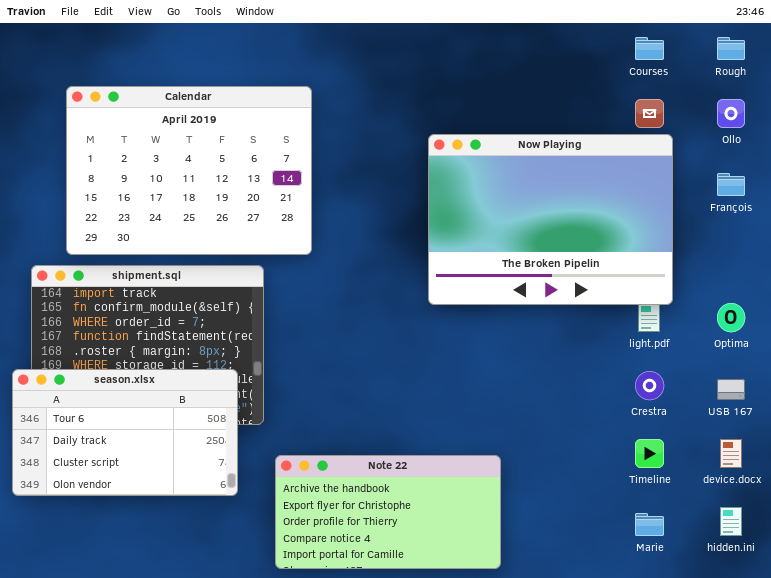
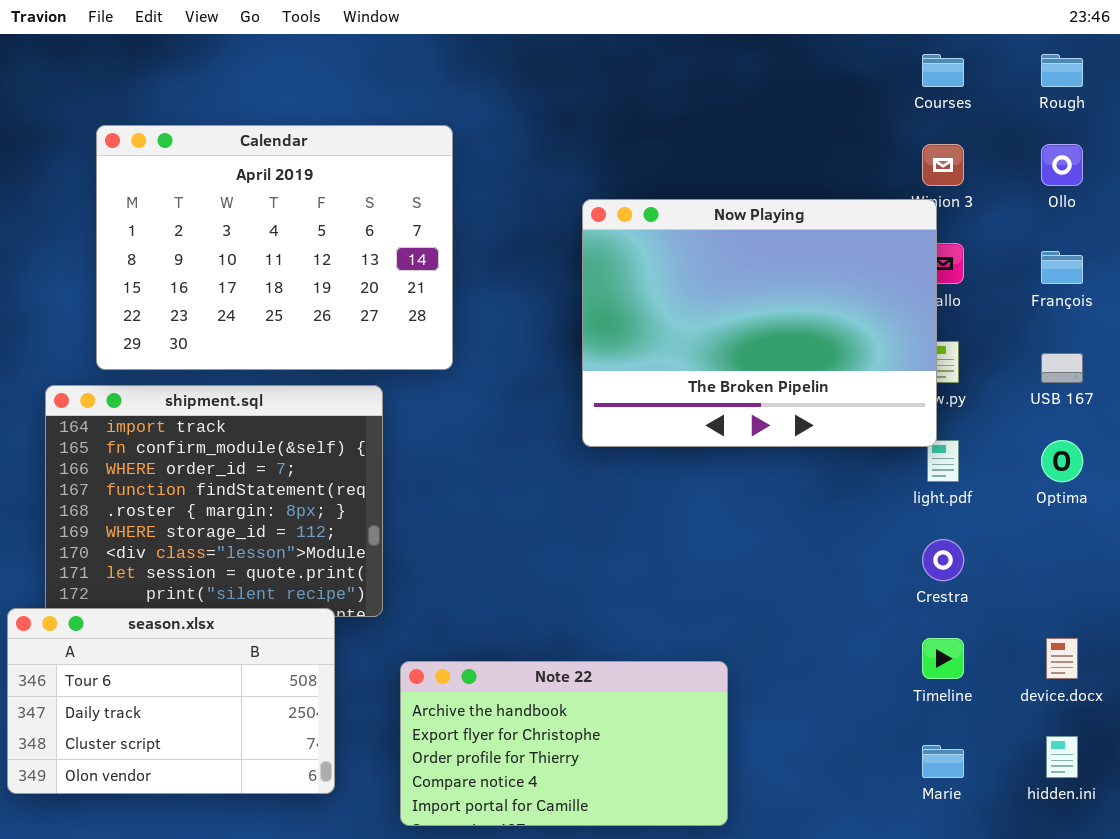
Now Playing: [428,134,673,305] -> [582,199,937,447], moved
season.xlsx: [12,369,238,496] -> [7,608,335,794], moved
USB 167: [717,379,745,400] -> [1041,353,1083,383], moved

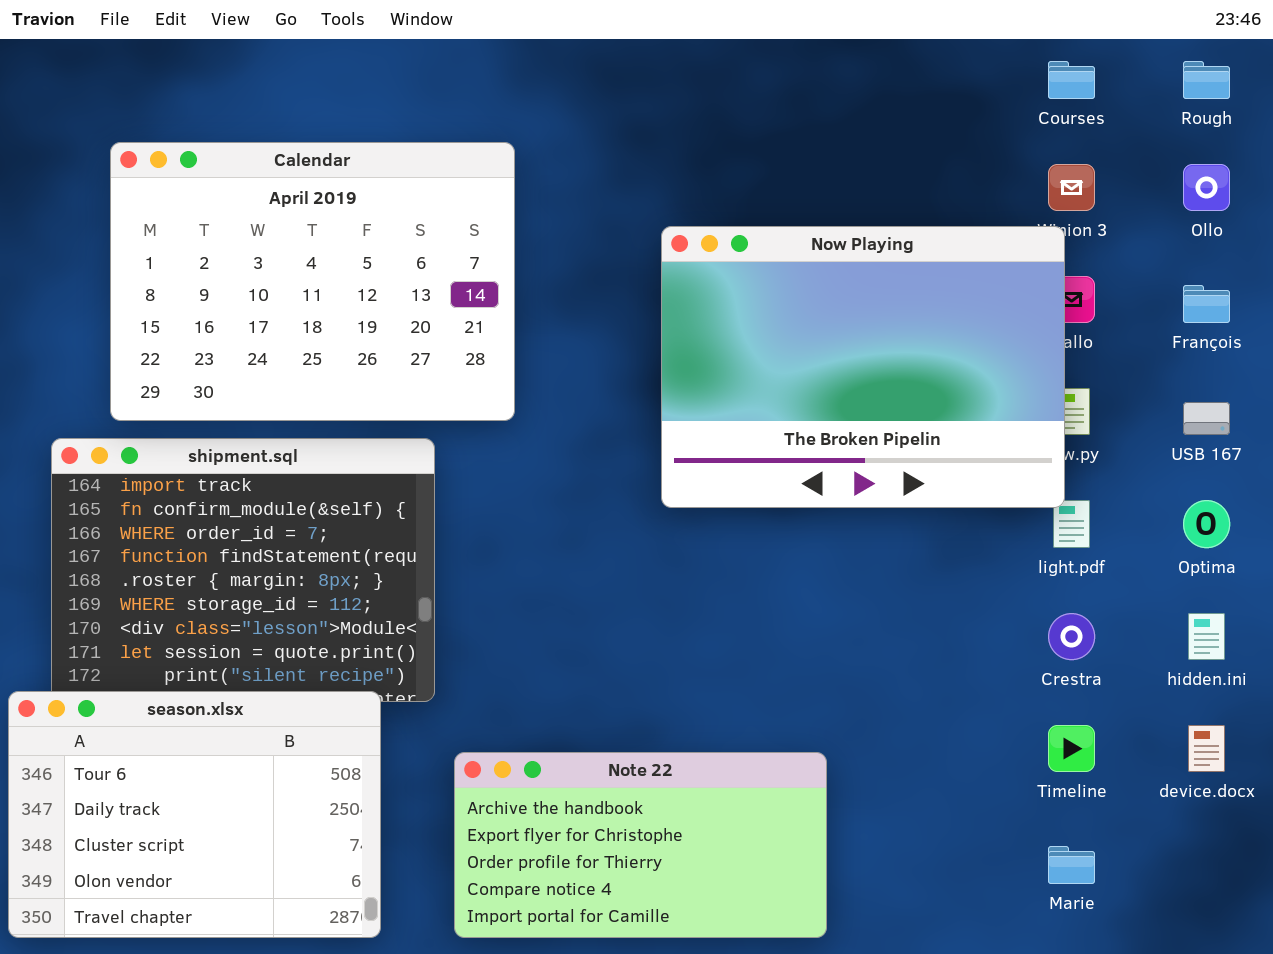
season.xlsx: [7,608,335,794] -> [8,691,381,938], resized
hidden.ini: [1046,736,1078,778] -> [1188,613,1225,660], moved

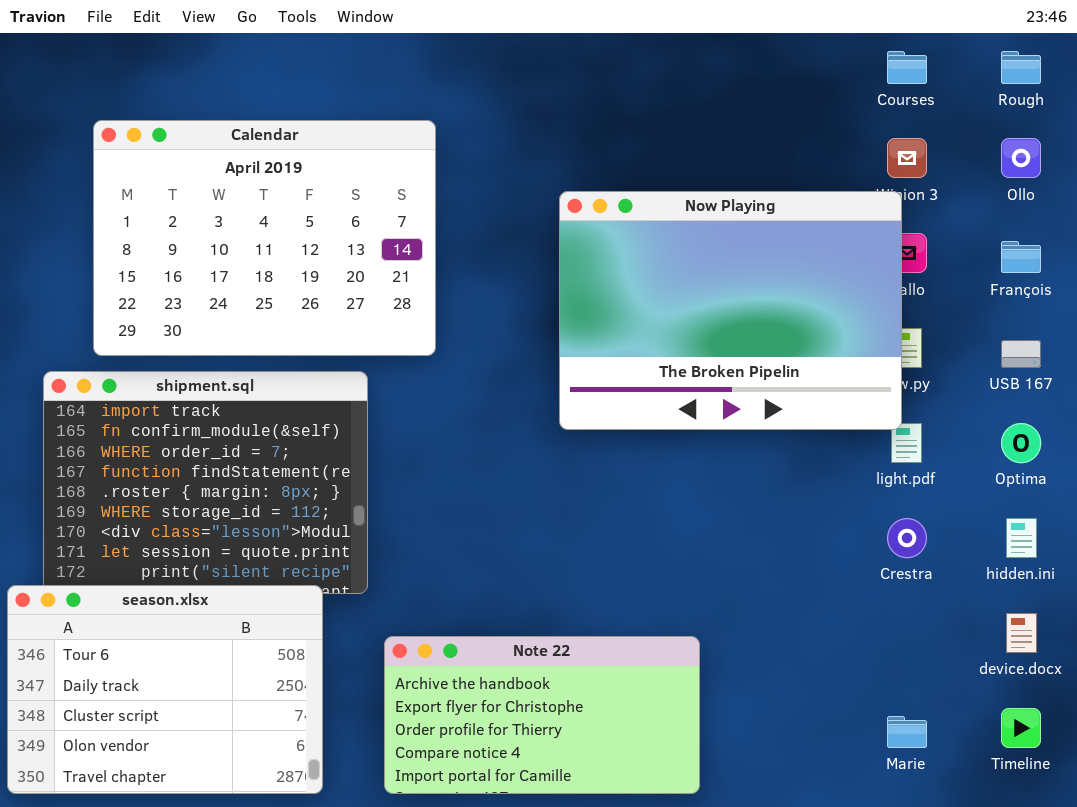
Timeline: [1048,725,1095,772] -> [1001,708,1041,748], moved

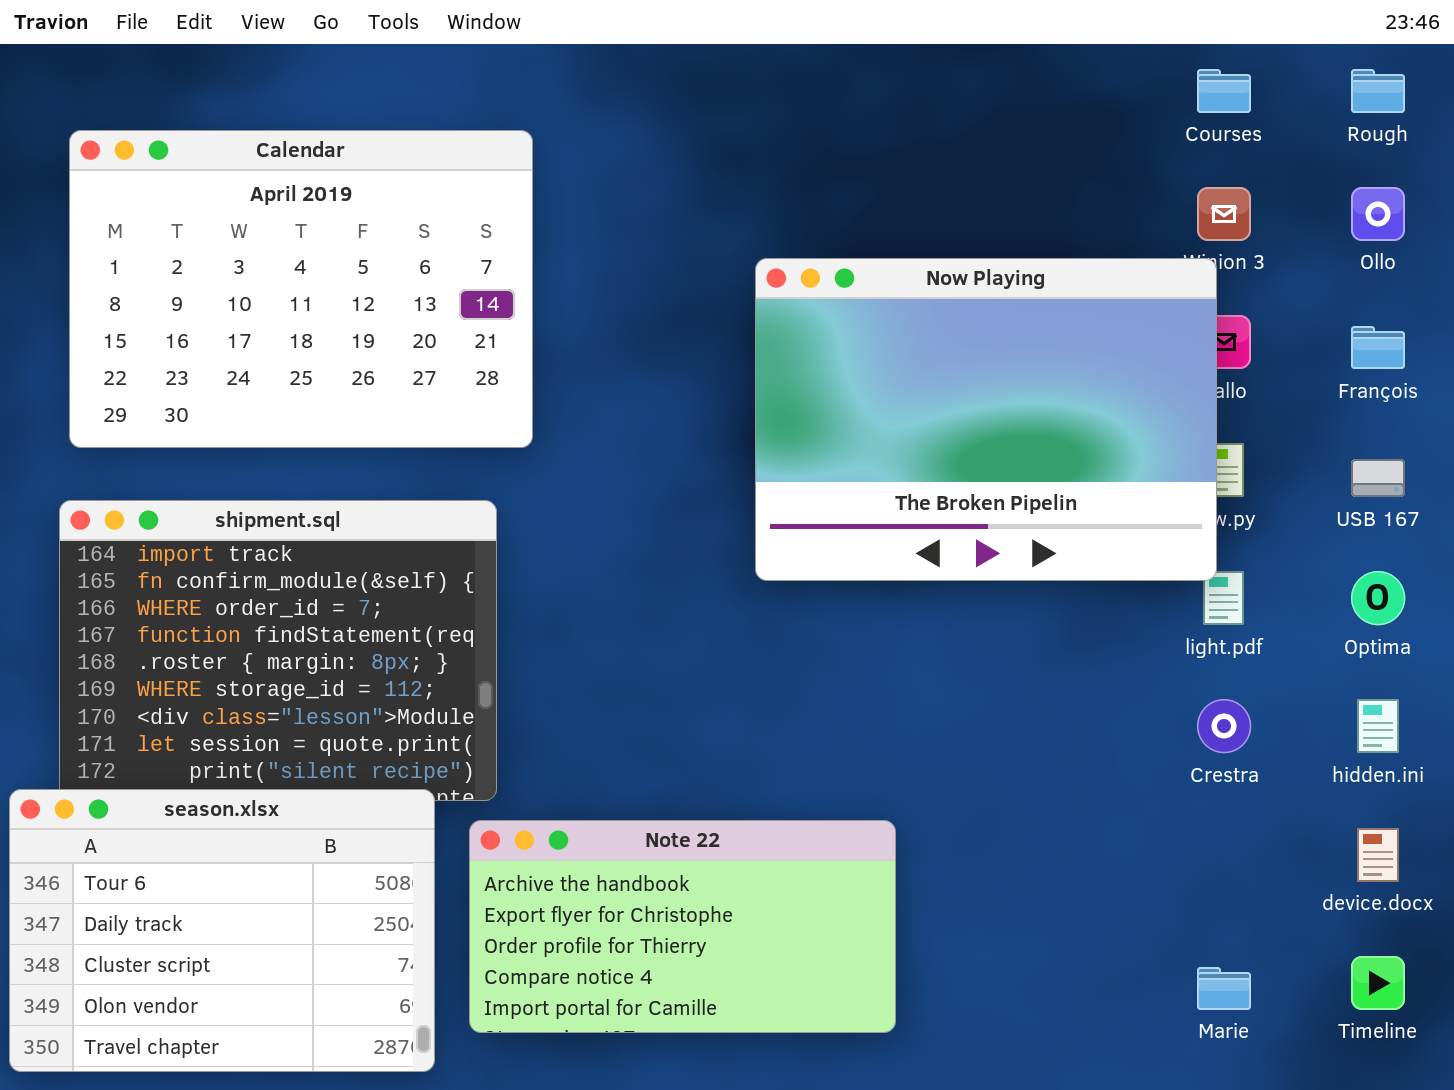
Calendar: [93,120,436,356] -> [69,130,533,448], moved
Note 22: [384,636,700,794] -> [469,820,896,1033], moved

